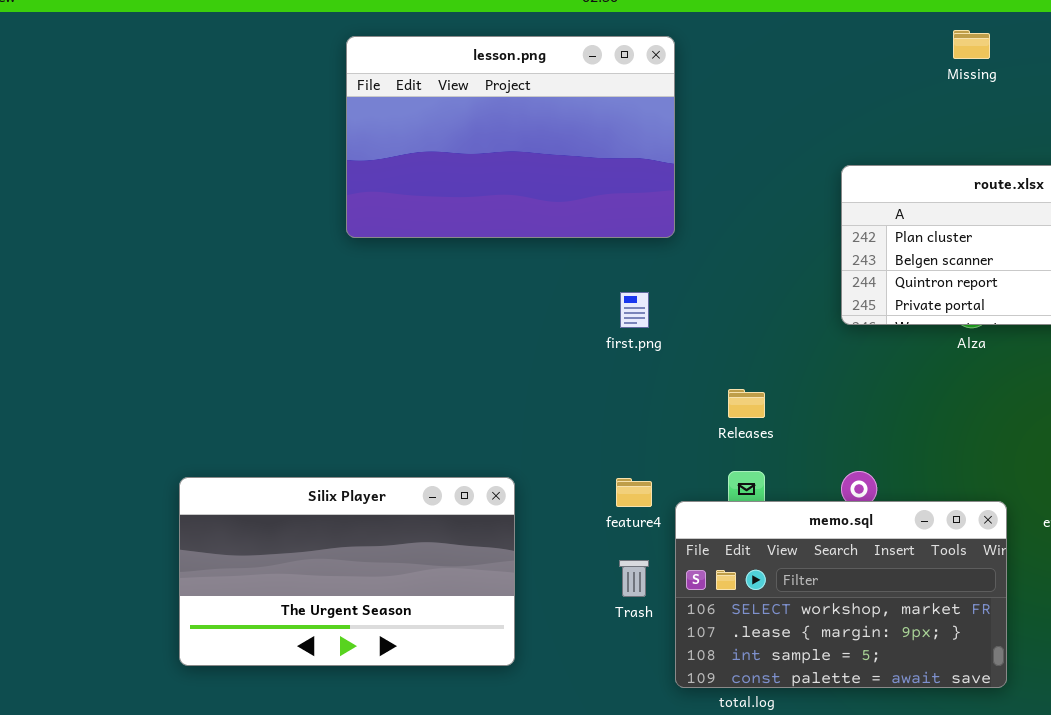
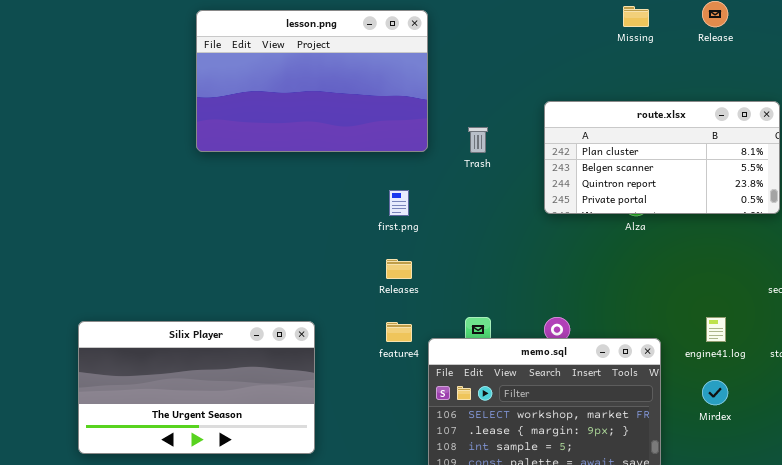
Releases: [728,389,765,418] -> [386,259,412,279], moved
Trash: [619,560,649,597] -> [468,127,488,153], moved

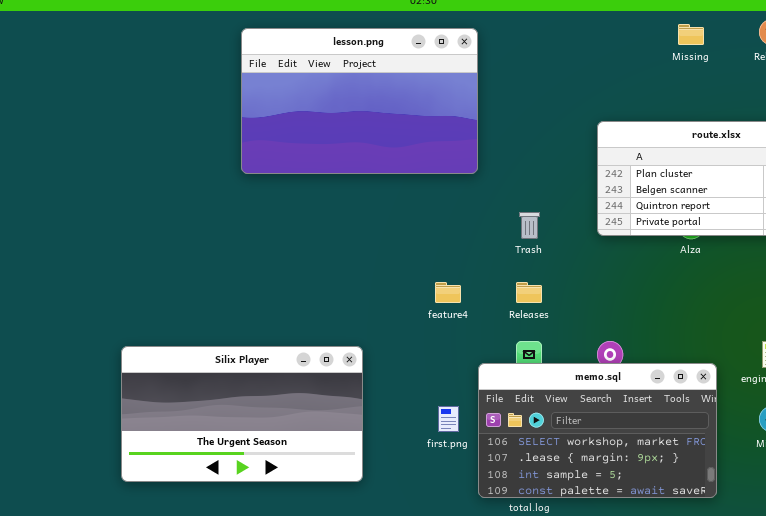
Trash: [468,127,488,153] -> [519,212,540,239], moved
first.png: [389,190,409,216] -> [438,406,459,432], moved
Releases: [386,259,412,279] -> [516,282,542,303], moved
feature4: [386,322,412,342] -> [435,282,461,303], moved

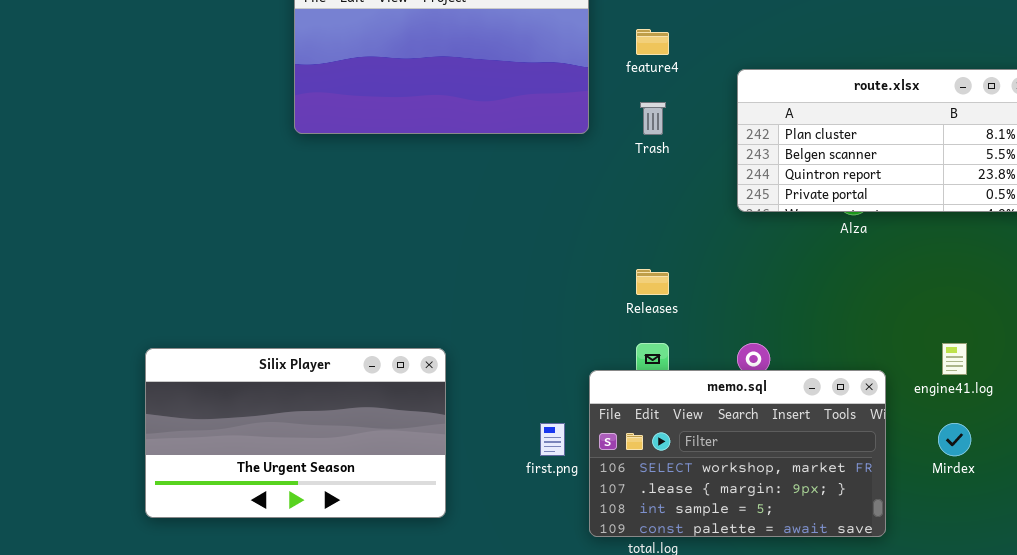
Trash: [519,212,540,239] -> [640,102,666,135], moved
feature4: [435,282,461,303] -> [636,29,669,55], moved

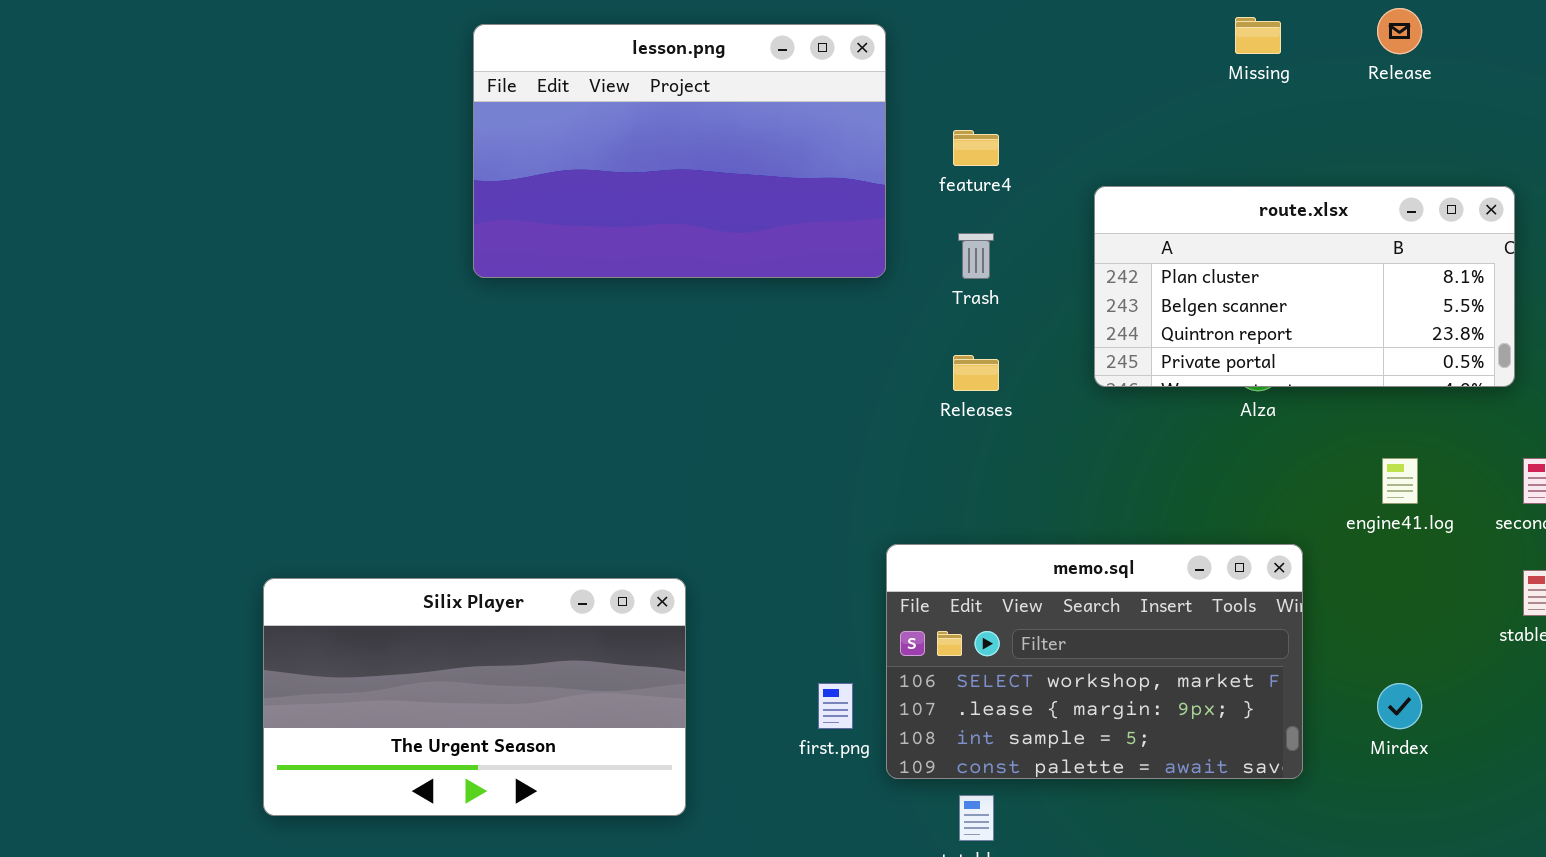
Releases: [636,269,669,295] -> [953,355,999,391], moved
engine41.log: [942,343,967,375] -> [1382,458,1418,504], moved
memo.sql: [589,370,886,537] -> [886,544,1303,779], moved

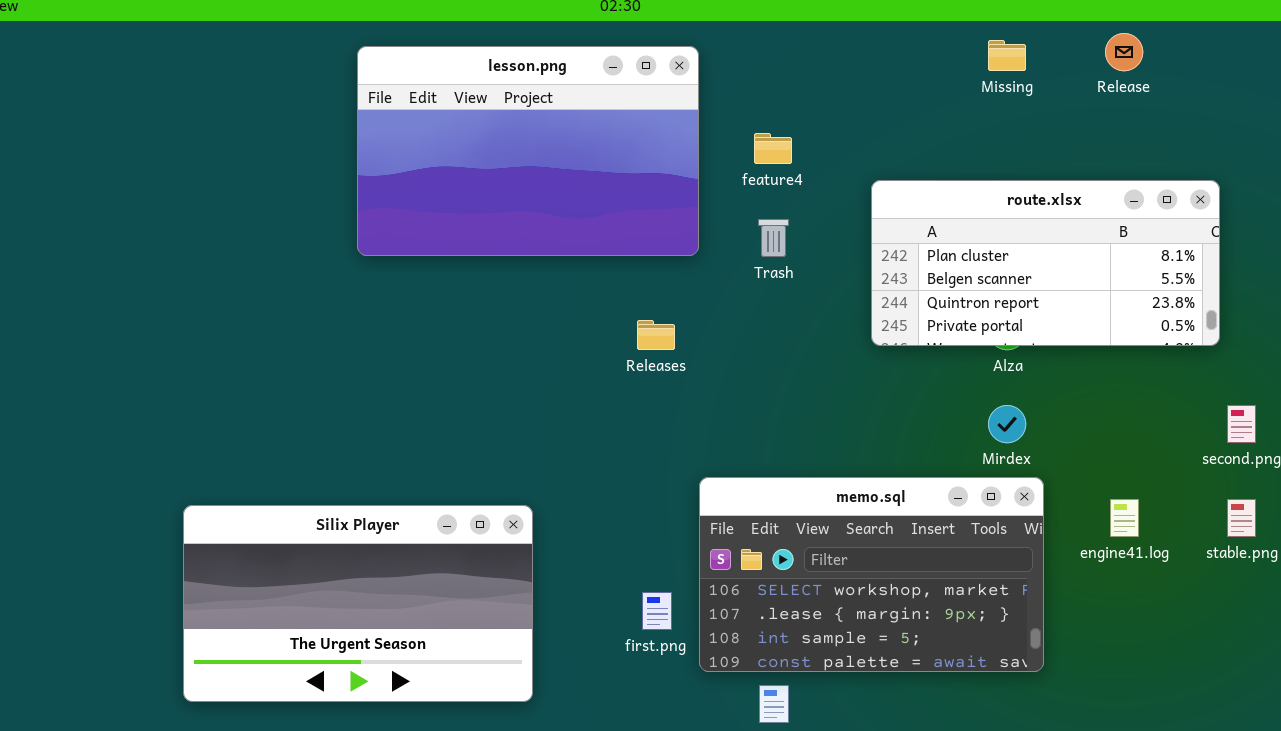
Releases: [953,355,999,391] -> [637,320,675,350], moved
engine41.log: [1382,458,1418,504] -> [1110,499,1139,537], moved
Mirdex: [1377,683,1422,729] -> [988,405,1026,443], moved

